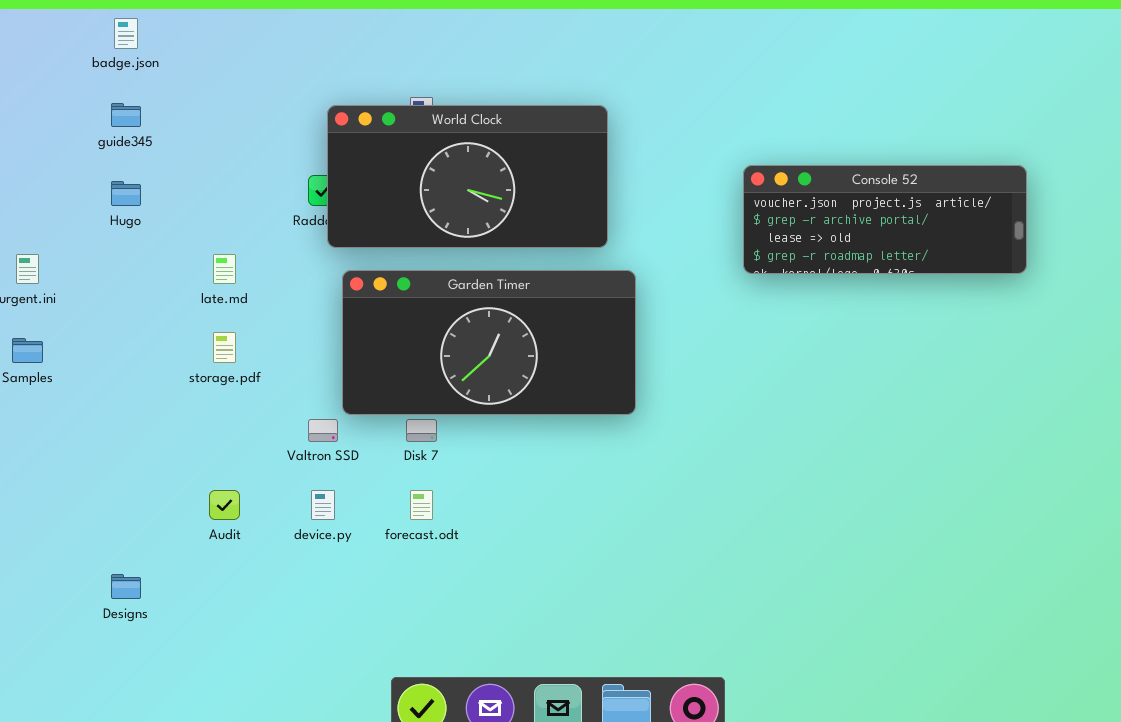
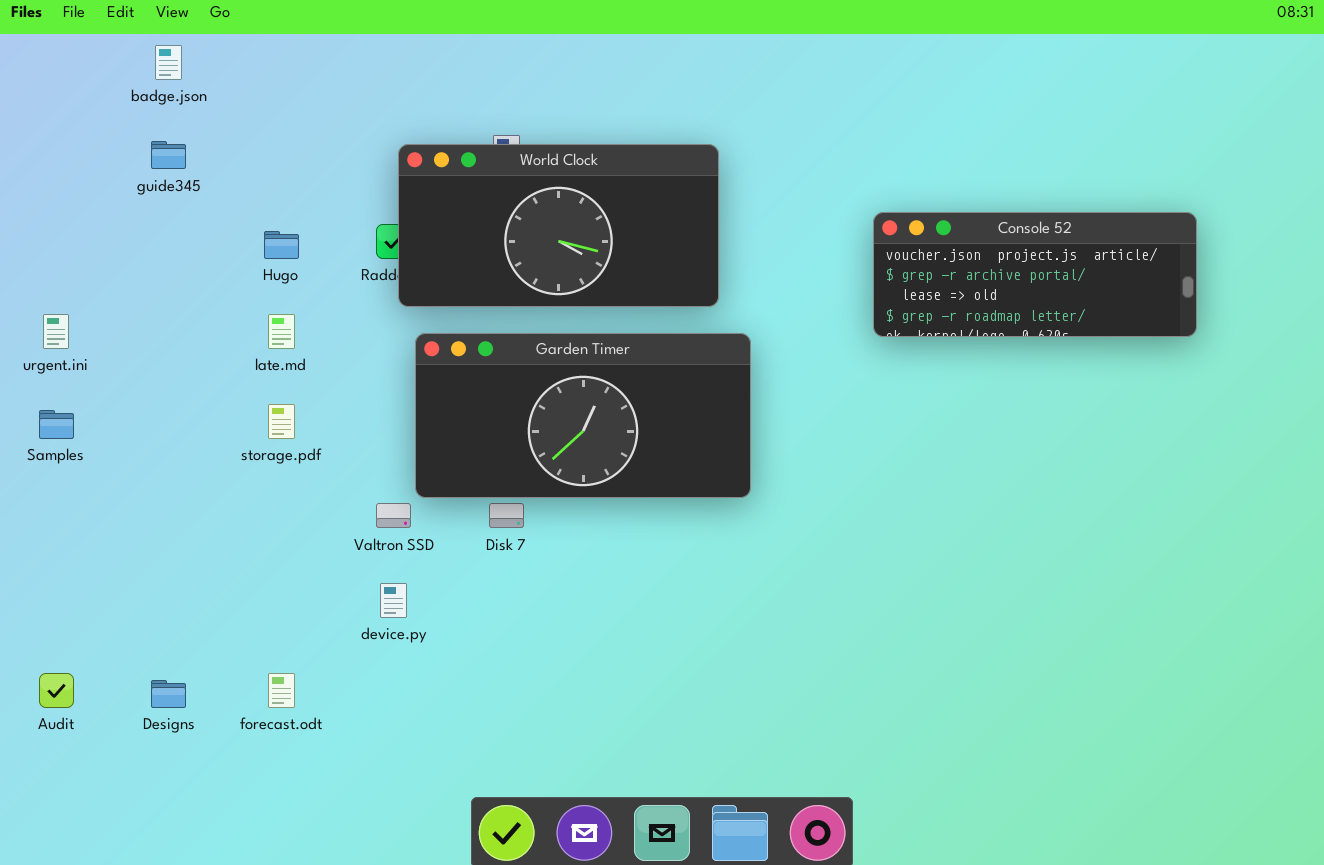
Hugo: [111,181,141,206] -> [264,231,299,259], moved
Audit: [209,490,240,520] -> [39,673,74,708], moved
forecast.odt: [410,490,433,520] -> [268,673,295,708], moved

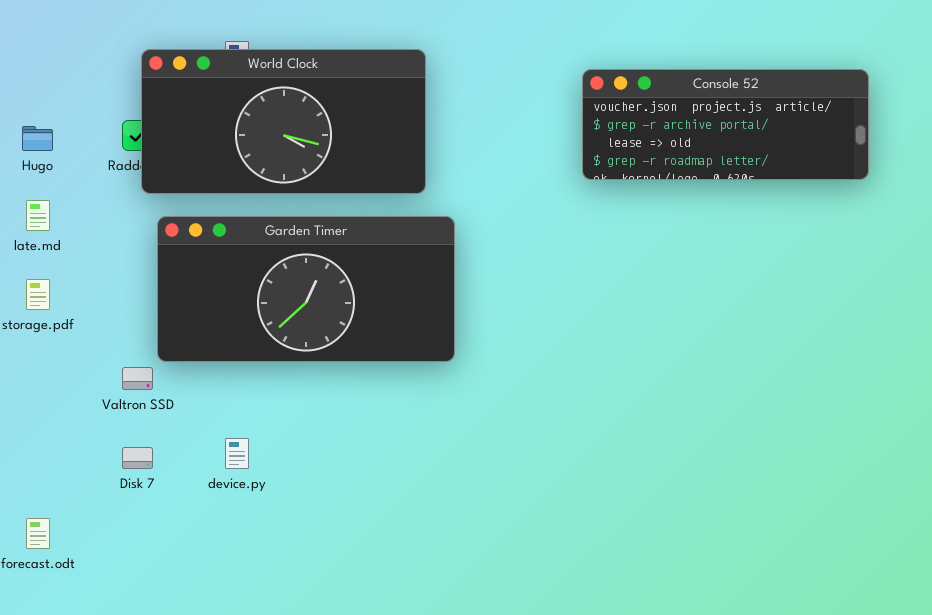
Console 52: [873,212,1197,337] -> [582,69,869,180], moved
Disk 7: [489,503,524,528] -> [122,447,153,469], moved
device.py: [380,583,407,618] -> [225,438,249,469], moved

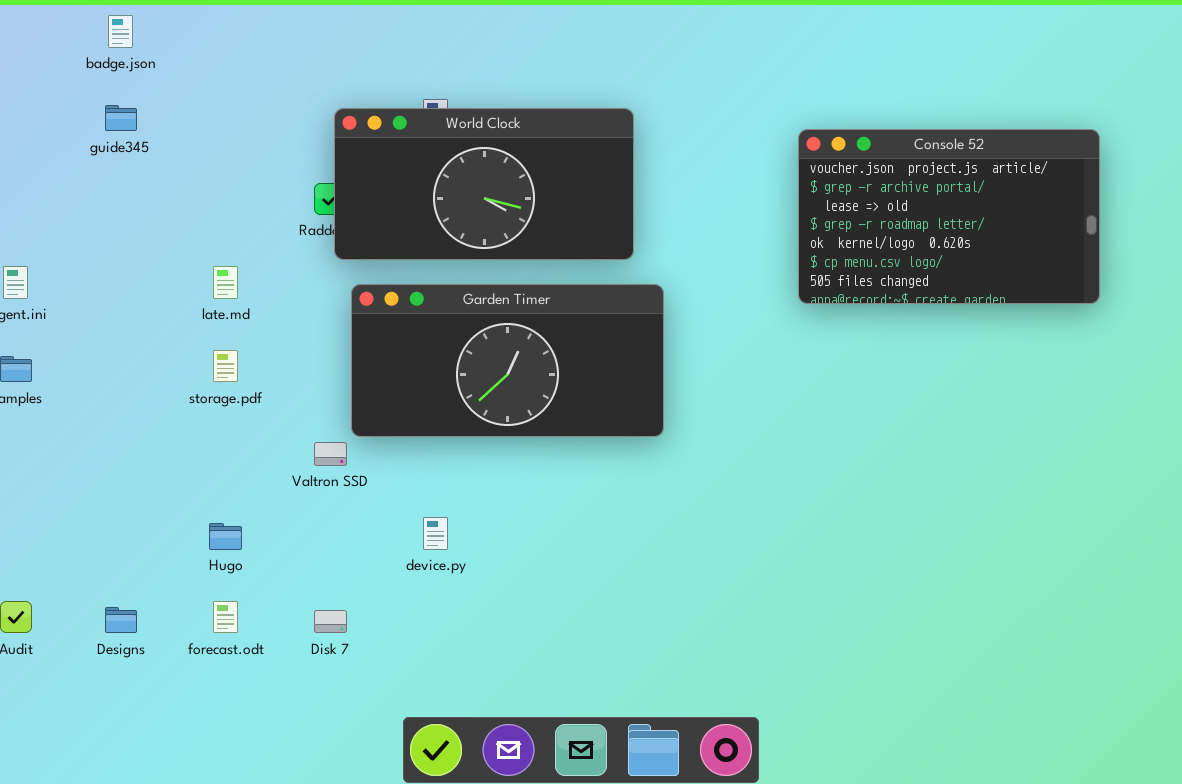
Console 52: [582,69,869,180] -> [798,129,1100,304], resized
Hugo: [22,126,53,151] -> [209,523,242,550], moved
Disk 7: [122,447,153,469] -> [314,610,347,633], moved

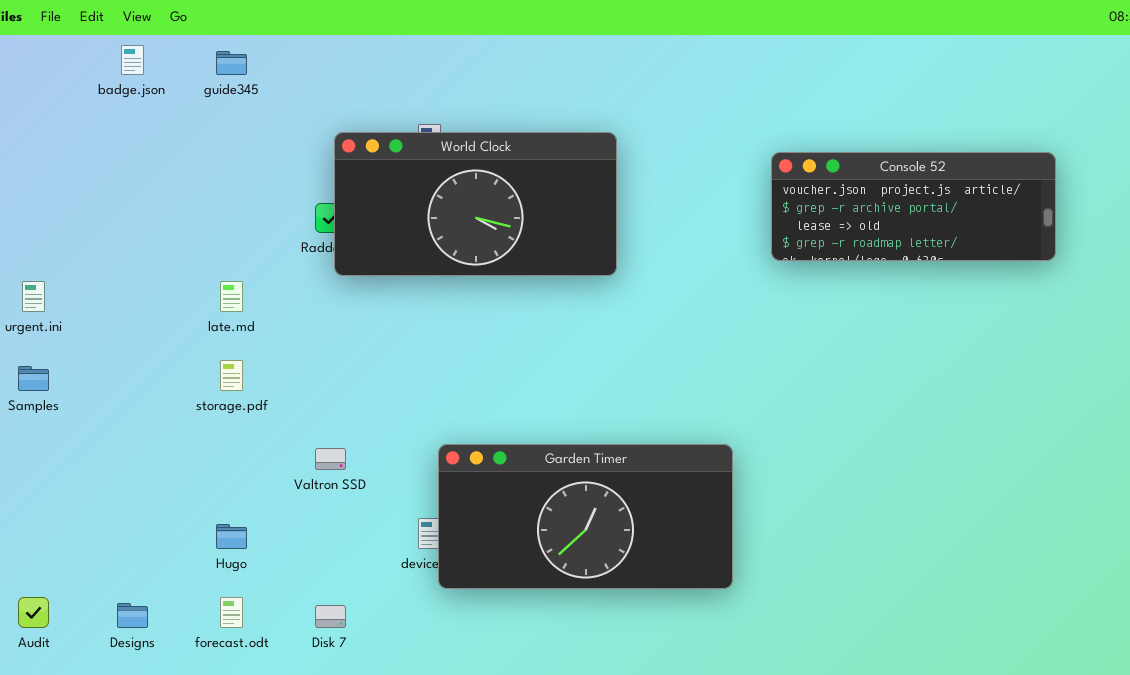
guide345: [105,105,137,131] -> [216,51,247,75], moved
Console 52: [798,129,1100,304] -> [771,152,1056,261], resized
Garden Timer: [351,284,664,437] -> [438,444,733,589], moved

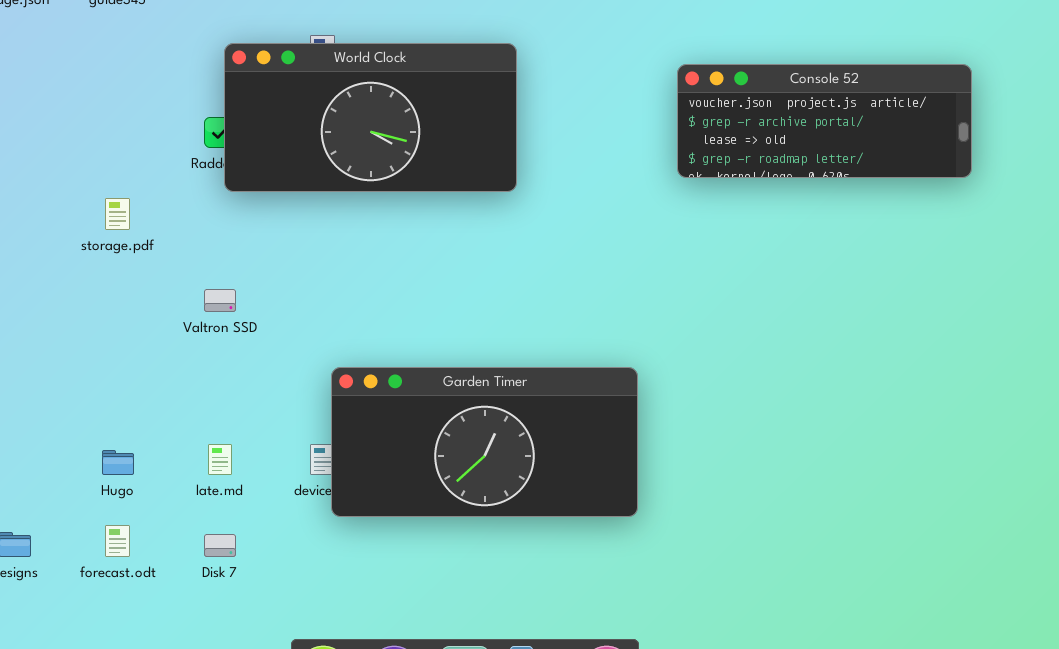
late.md: [220,281,243,312] -> [208,444,232,475], moved
storage.pdf: [220,360,243,391] -> [105,198,130,230], moved
Valtron SSD: [315,448,346,470] -> [204,289,236,312], moved

